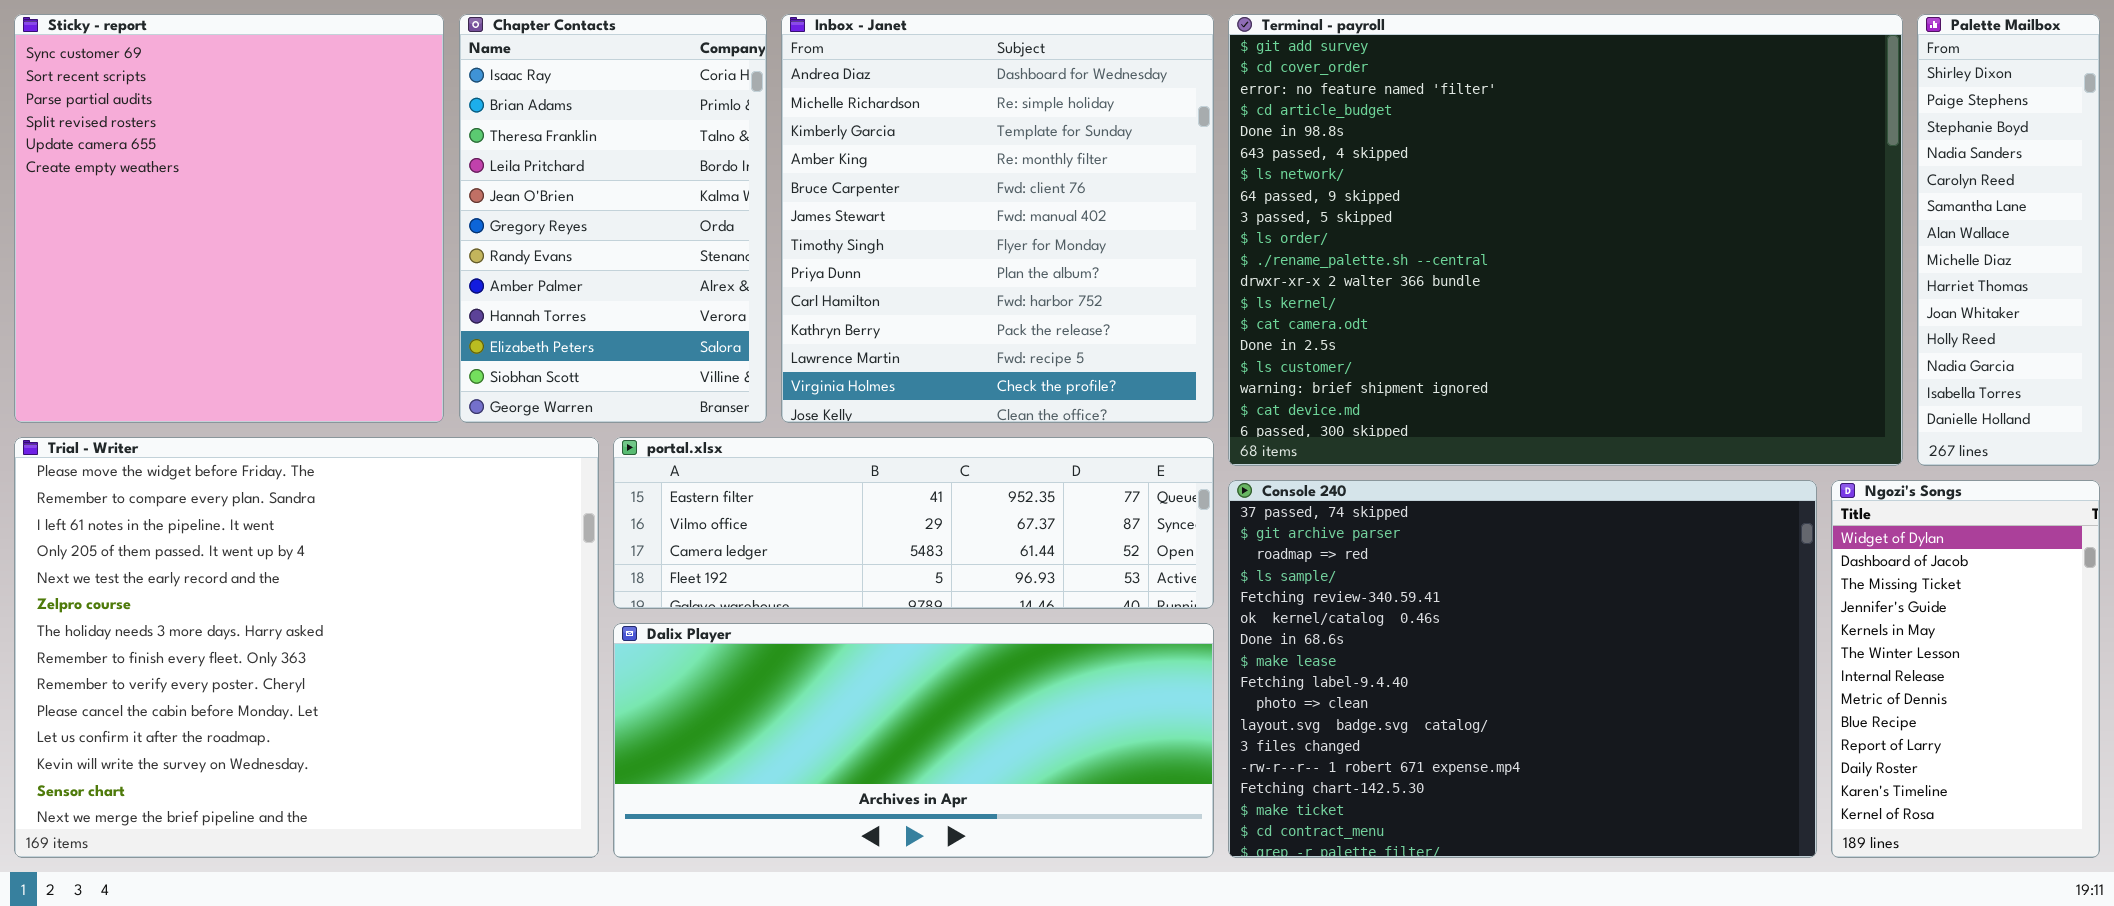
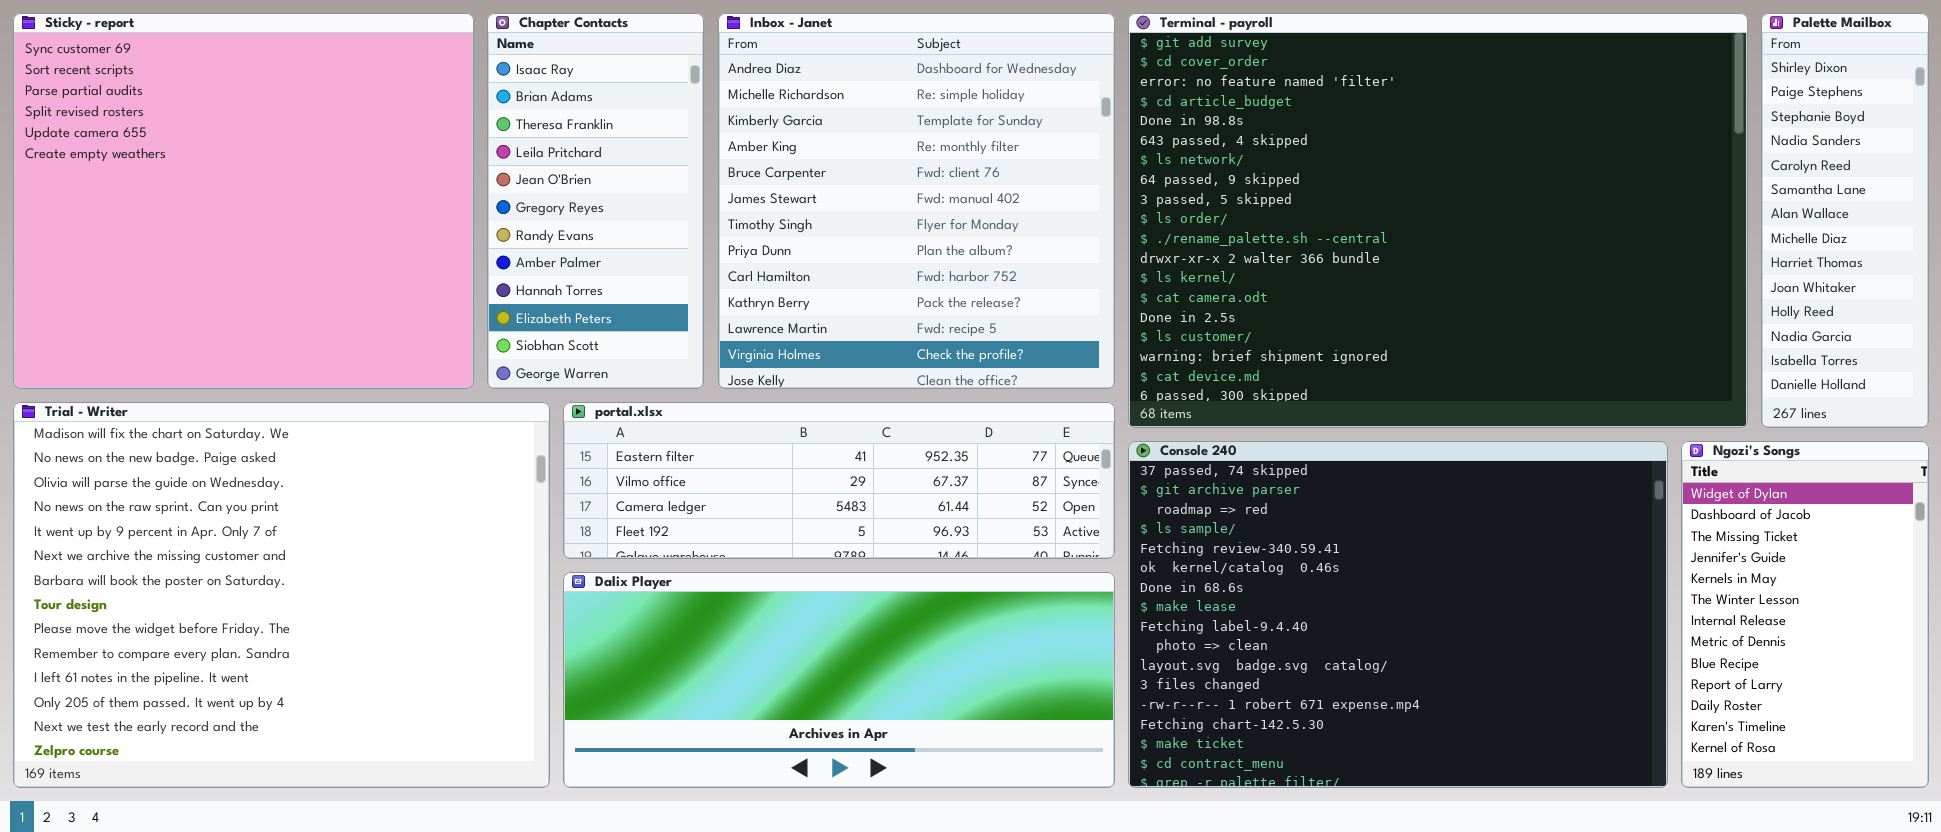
Sticky - report: [14,14,444,423] -> [13,13,474,389], resized
Chapter Contacts: [459,14,767,423] -> [487,13,704,389], resized
Trial - Writer: [14,437,599,858] -> [13,402,550,788], scrolled up 8 rows

